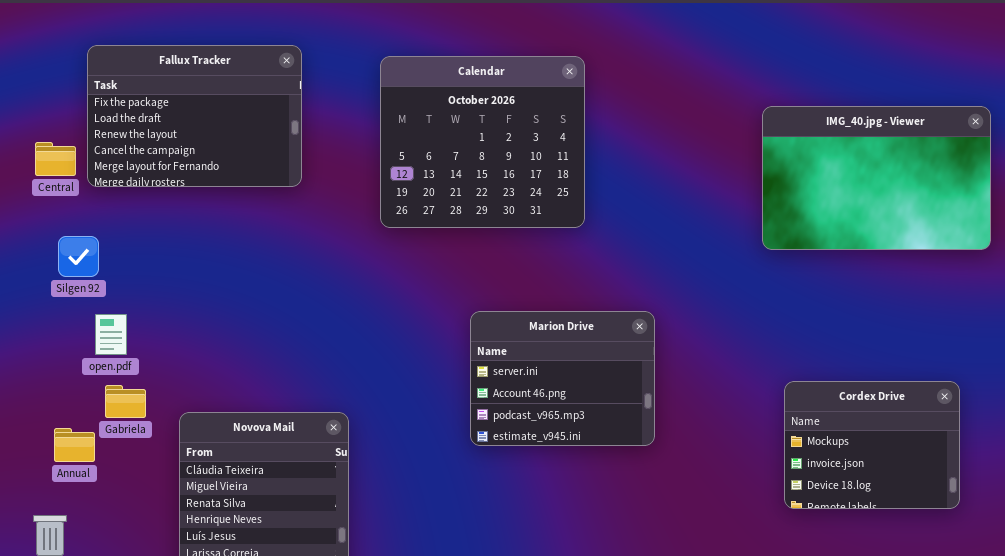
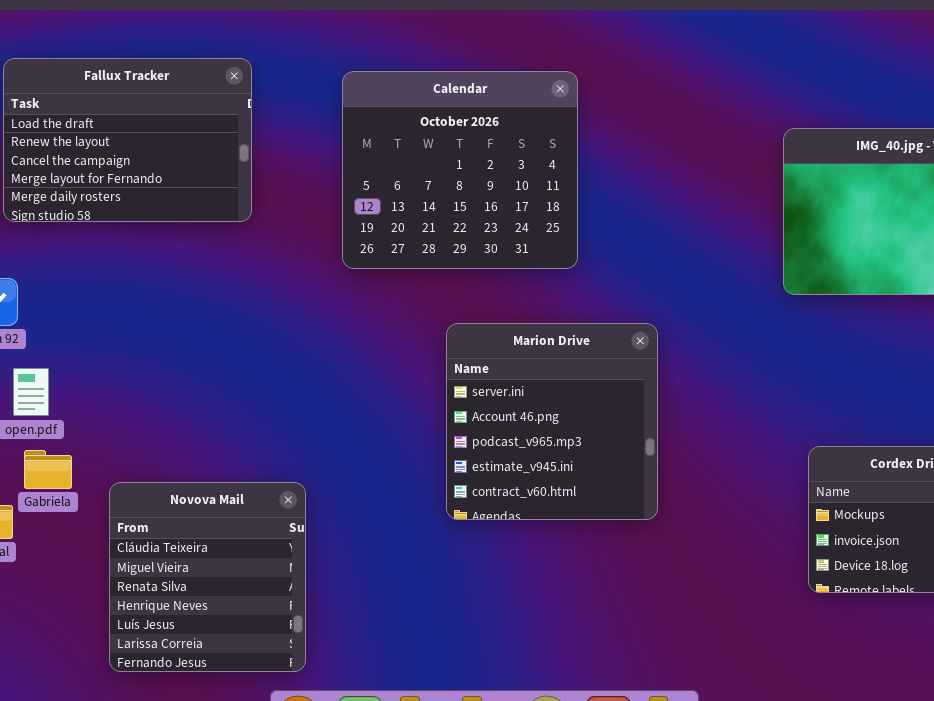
Fallux Tracker: [87,45,302,187] -> [3,58,252,222], scrolled down 1 row
Marion Drive: [470,311,655,446] -> [446,323,658,520], resized

